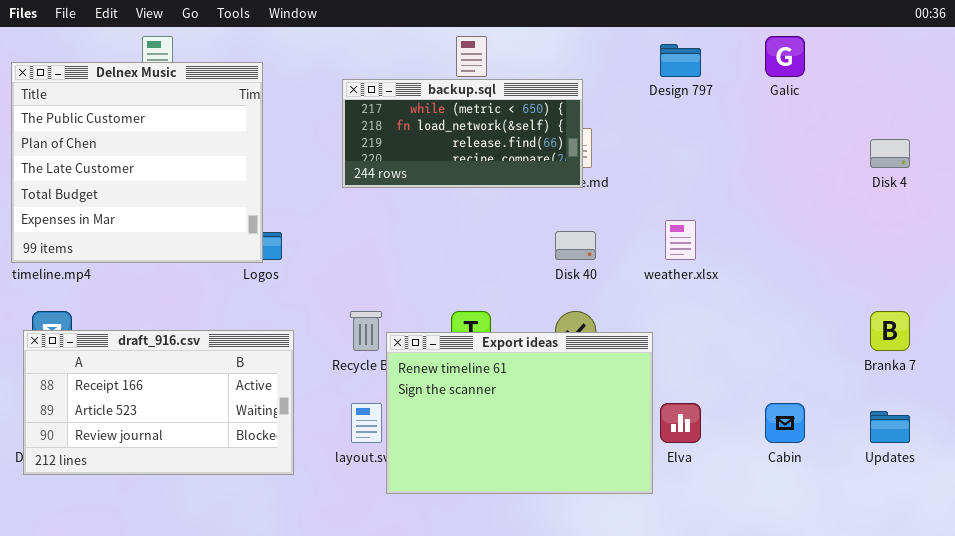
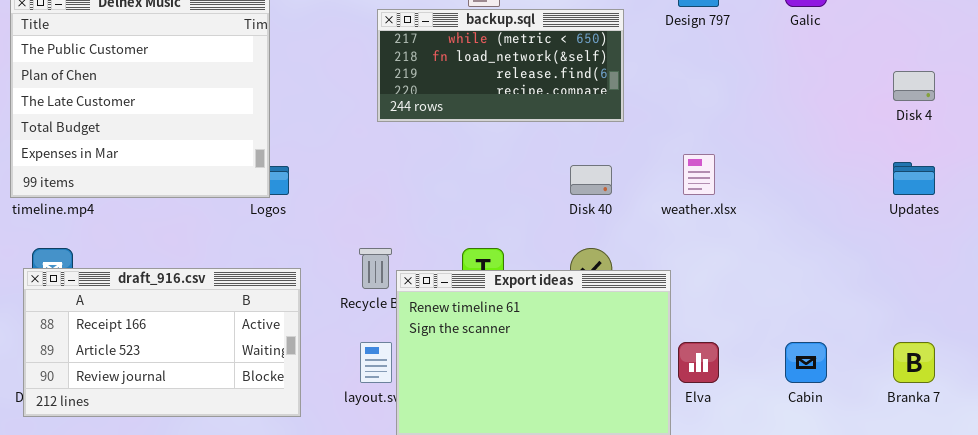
backup.sql: [342,79,583,188] -> [377,9,624,122], moved
Branka 7: [870,311,910,351] -> [893,342,935,383], moved
Updates: [870,411,910,443] -> [893,162,935,195], moved

